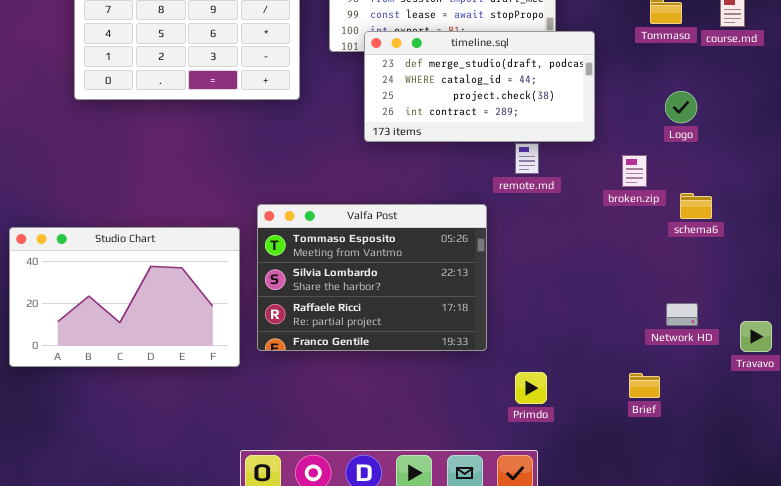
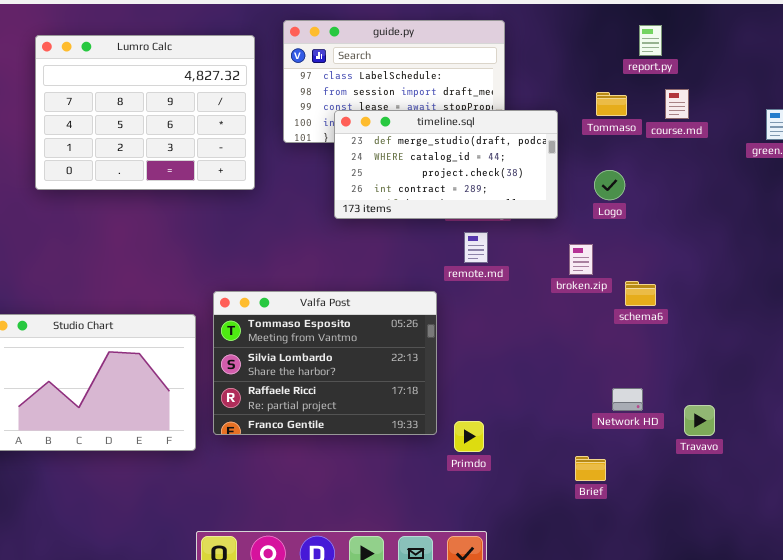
timeline.sql: [364,31,595,142] -> [334,110,558,219], moved
Logo: [665,91,697,123] -> [594,170,625,200], moved
Primdo: [515,372,547,404] -> [454,421,484,452], moved

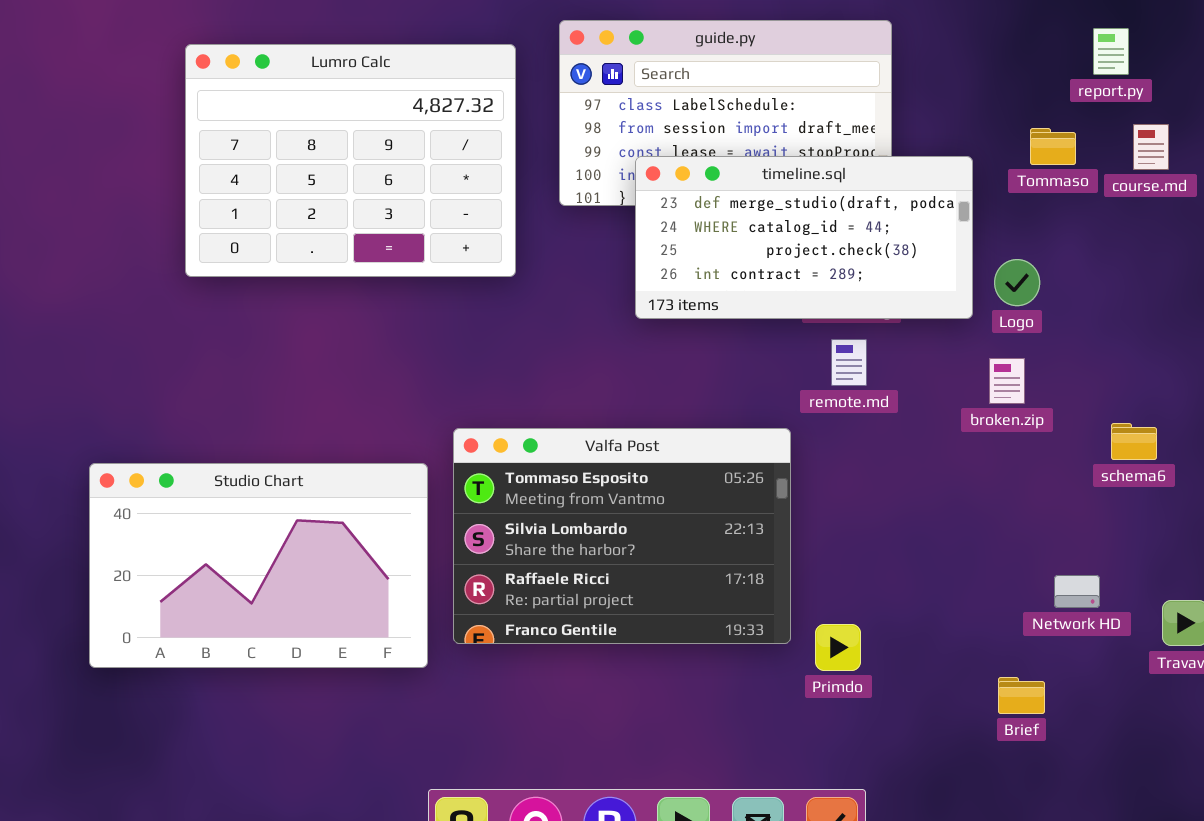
Logo: [594,170,625,200] -> [994,259,1040,306], moved
schema6: [625,281,656,306] -> [1111,423,1157,460], moved

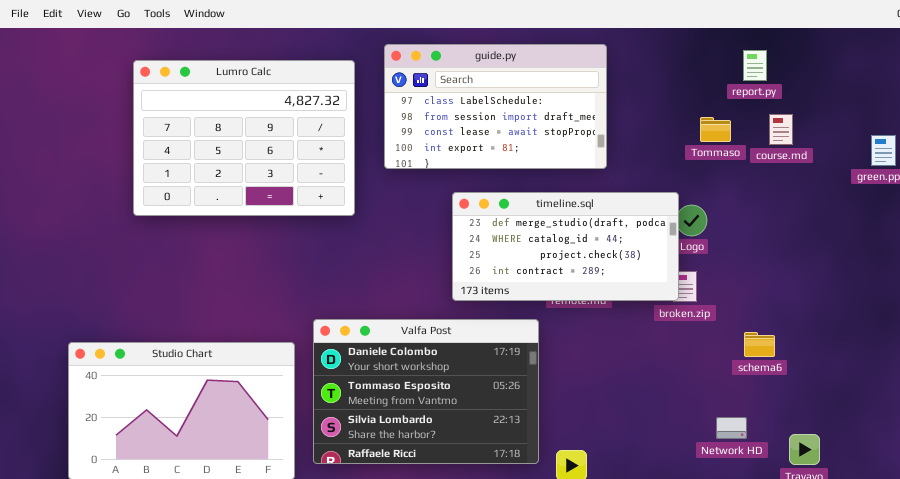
timeline.sql: [635,156,973,319] -> [452,192,679,301], moved
schema6: [1111,423,1157,460] -> [744,332,775,357], moved
Valfa Post: [453,428,791,644] -> [313,319,539,464], scrolled up 1 row

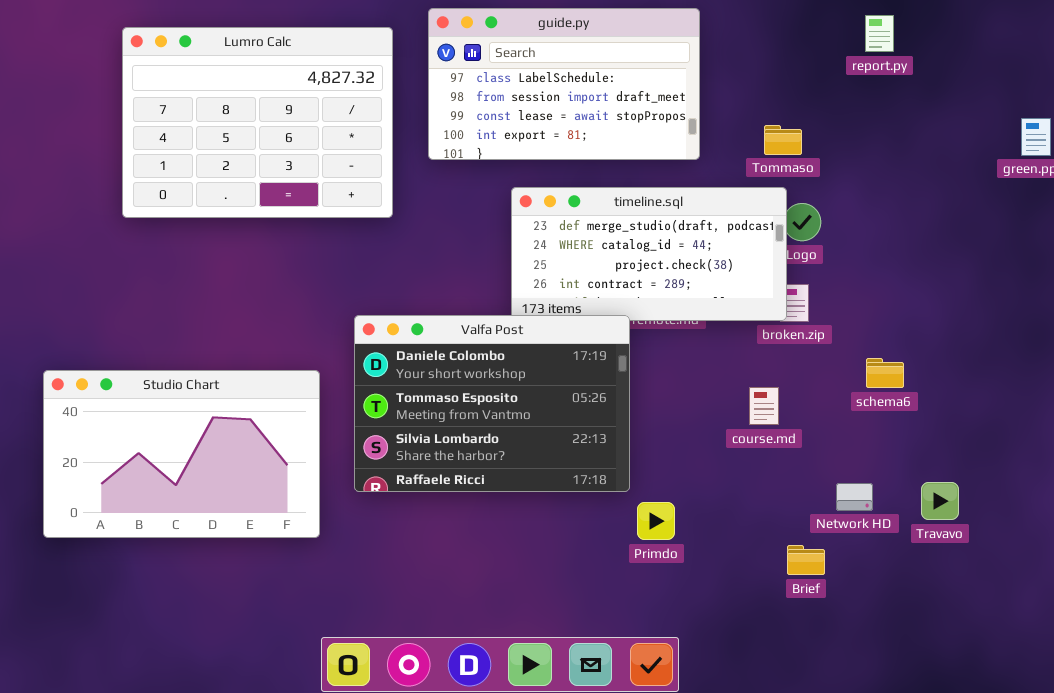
course.md: [769,114,793,145] -> [749,387,779,425], moved
Tommaso: [700,117,731,142] -> [764,125,802,155], moved
Valfa Post: [313,319,539,464] -> [354,315,630,492], moved
Network HD: [716,417,747,439] -> [836,483,873,511], moved

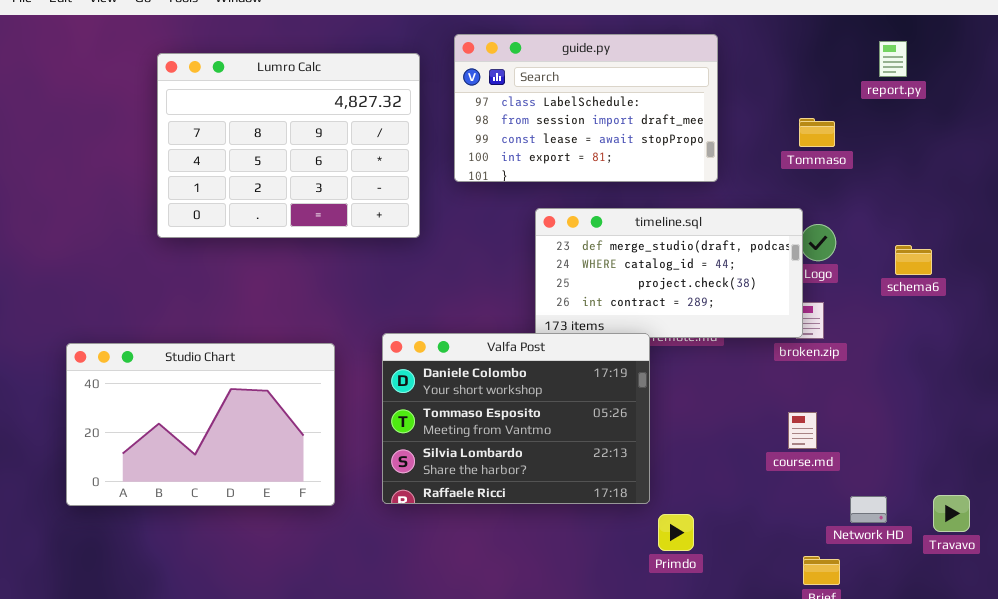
Tommaso: [764,125,802,155] -> [799,118,835,147], moved
schema6: [866,358,904,388] -> [895,245,932,275], moved
Studio Chart: [43,370,320,538] -> [66,343,335,506], moved
course.md: [749,387,779,425] -> [788,412,817,449], moved

